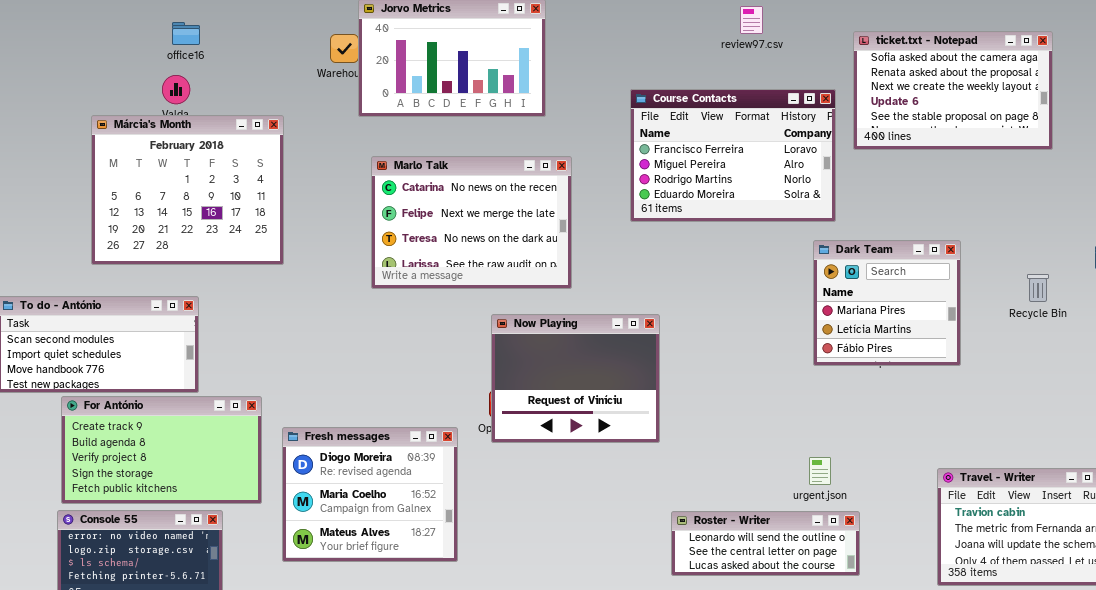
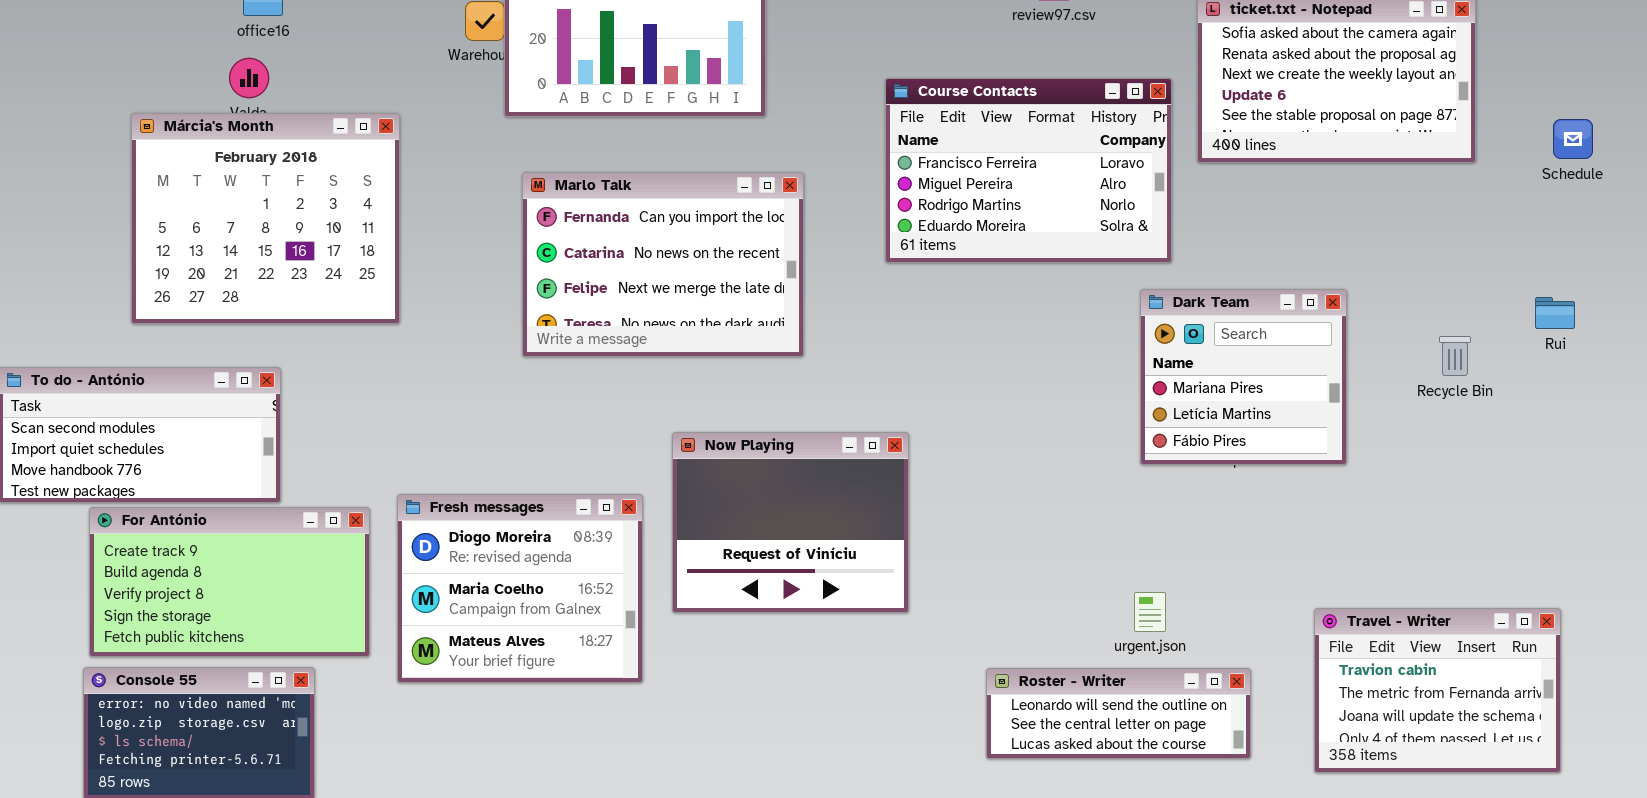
Marlo Talk: [371,156,572,289] -> [522,172,804,357], scrolled up 1 row
Now Playing: [491,314,660,443] -> [672,432,909,613], moved
Fresh messages: [282,427,458,562] -> [397,494,643,683], moved
Roster - Writer: [671,511,860,576] -> [986,668,1251,759], moved

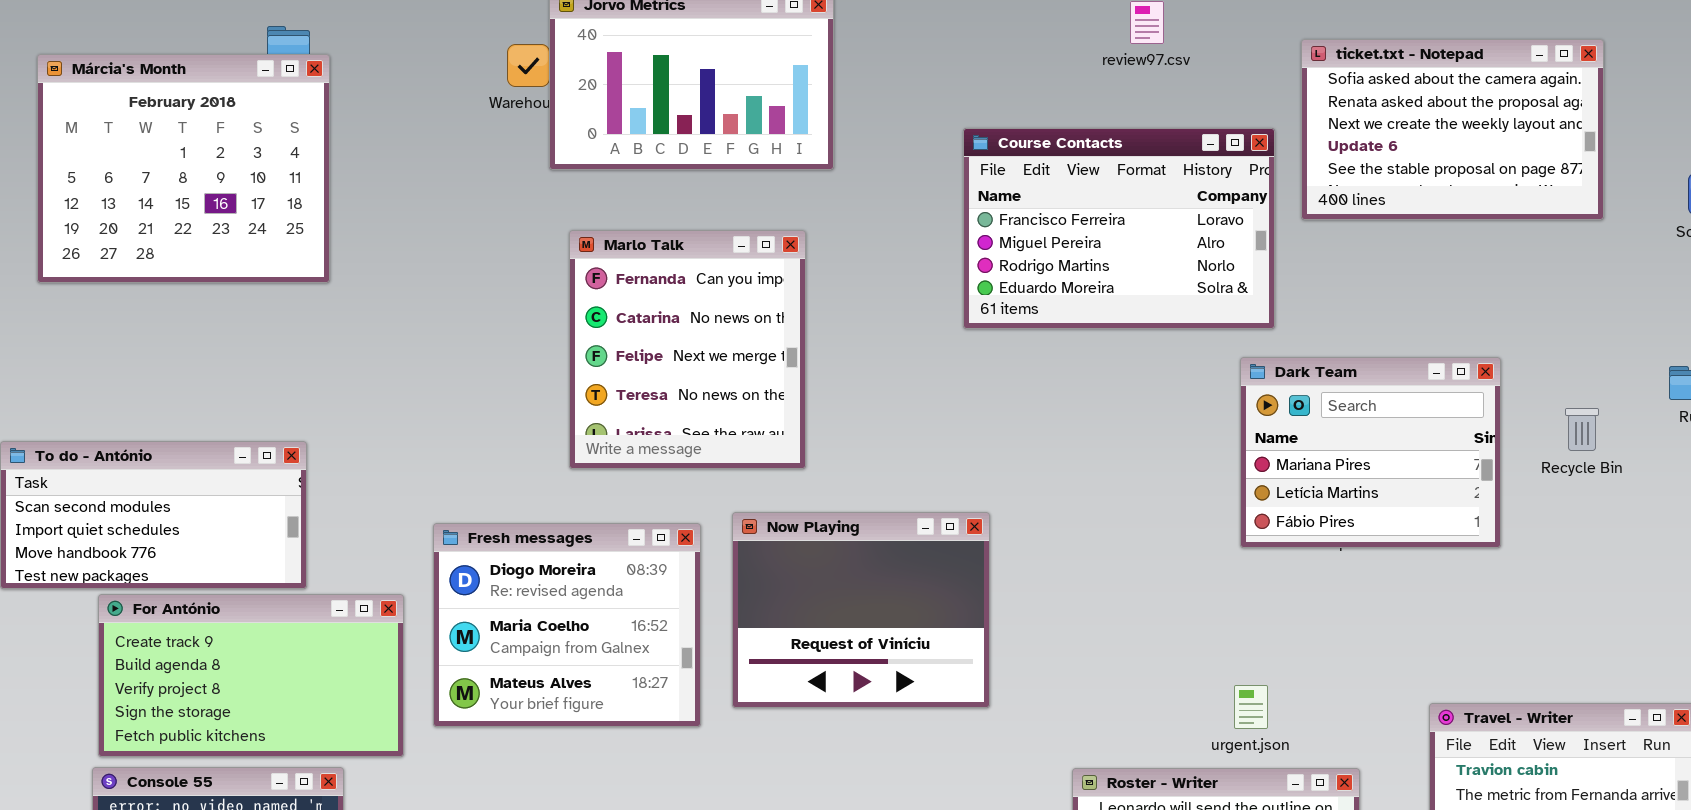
Márcia's Month: [131,113,400,324] -> [37,54,330,283], moved
Marlo Talk: [522,172,804,357] -> [569,230,806,469], resized
Dark Team: [1140,289,1347,465] -> [1240,357,1501,548], resized
Fresh messages: [397,494,643,683] -> [433,523,701,727], moved

